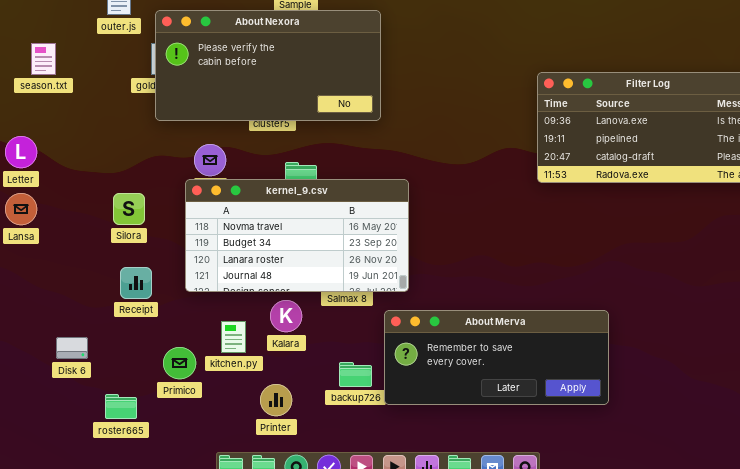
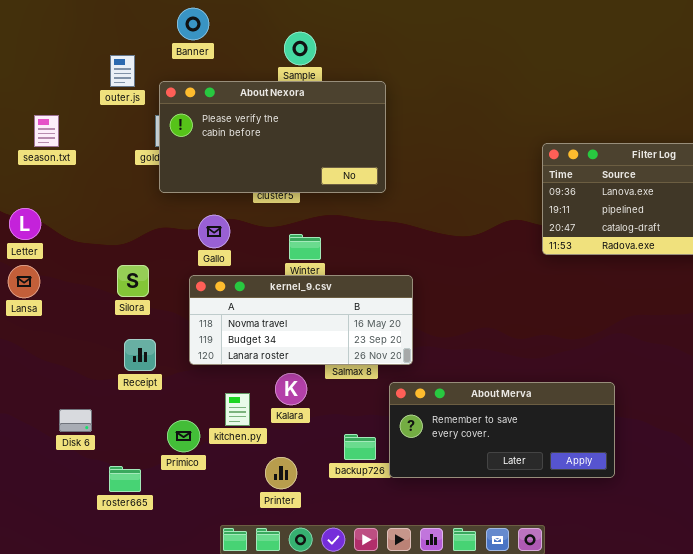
kernel_9.csv: [185,179,409,292] -> [189,275,413,365], resized

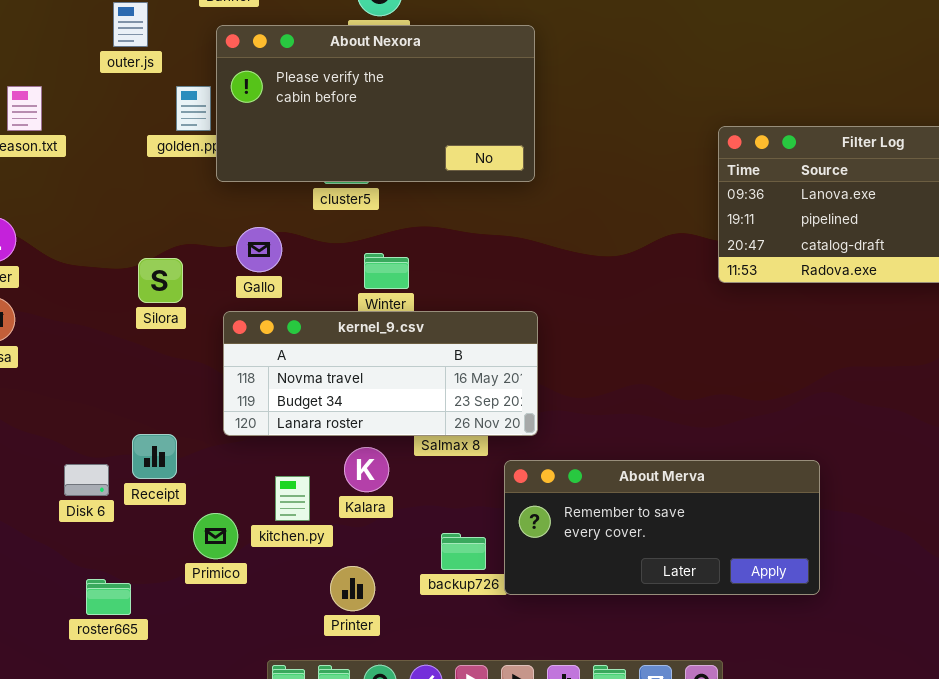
About Nexora: [159,81,386,193] -> [216,25,535,182], moved
Silora: [117,265,149,297] -> [138,258,183,303], moved
Receipt: [124,339,156,371] -> [132,434,177,479], moved
Disk 6: [59,409,92,432] -> [64,464,109,496], moved
roster665: [109,466,141,492] -> [86,579,131,615], moved

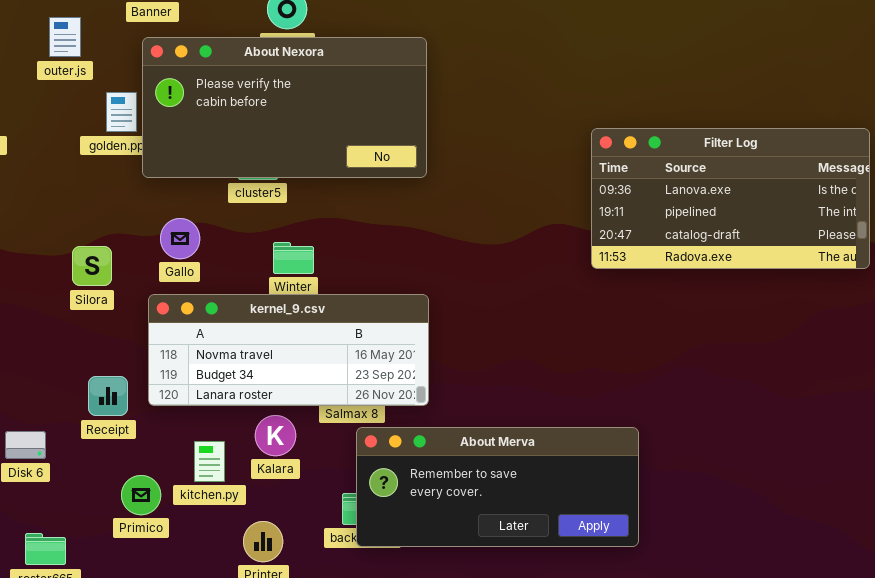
Receipt: [132,434,177,479] -> [88,376,128,416], moved
About Merva: [504,460,820,595] -> [356,427,639,547], moved

